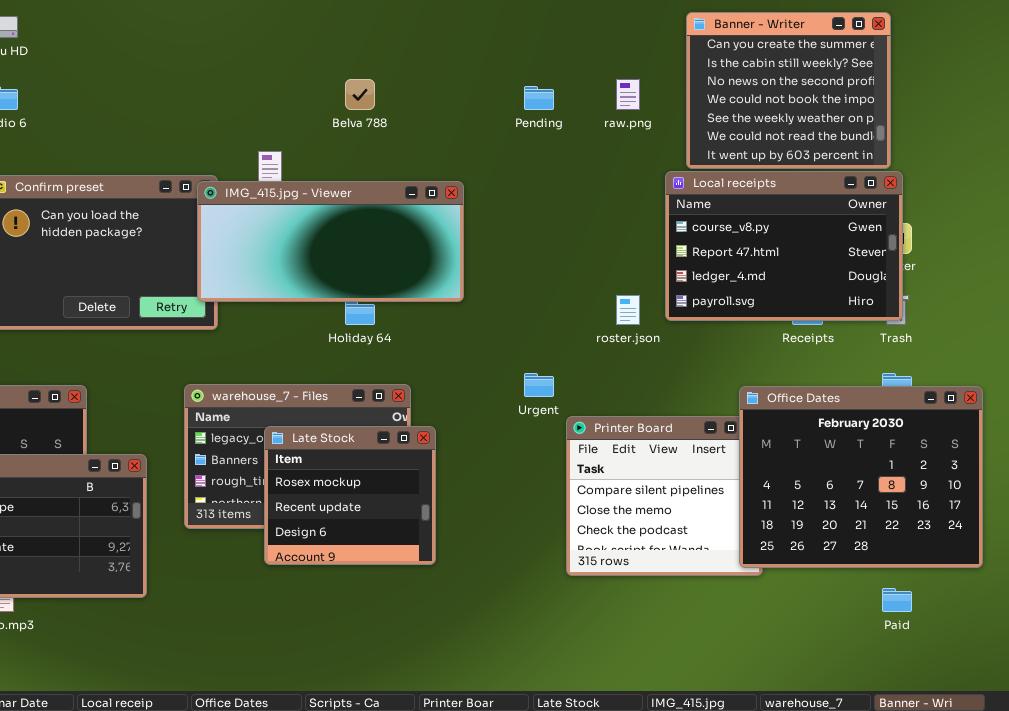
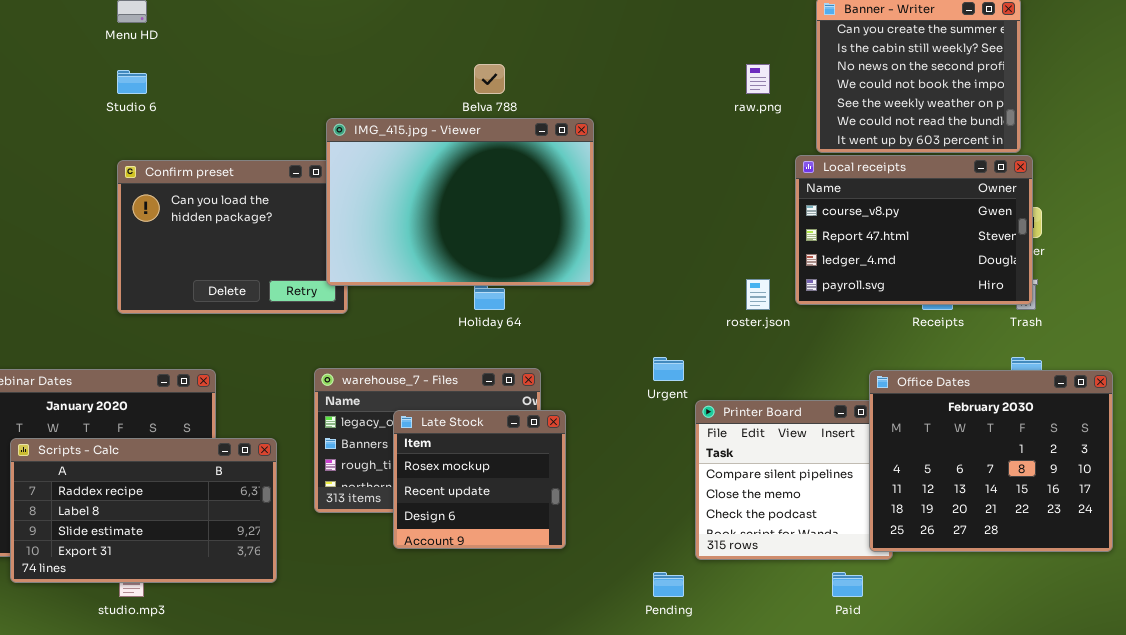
Pending: [524,86,554,110] -> [653,572,684,597], moved
IMG_415.jpg - Viewer: [197,181,464,302] -> [326,118,594,286], resized
Paid: [882,588,912,612] -> [832,572,863,597], moved

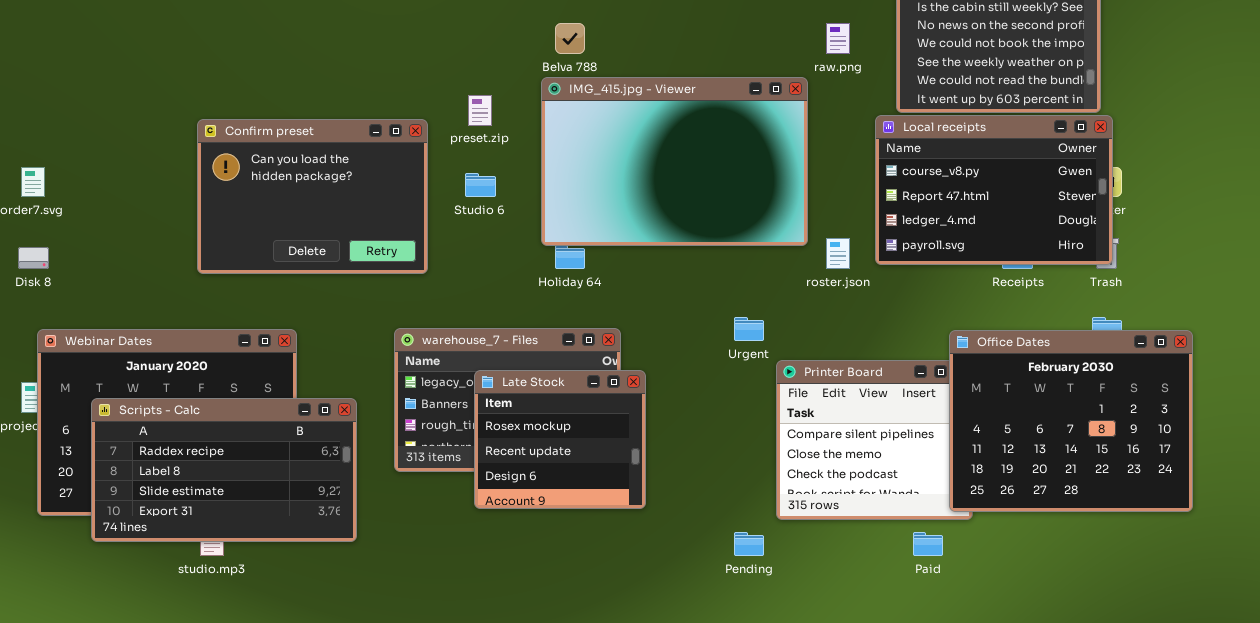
Studio 6: [117,70,147,94] -> [465,173,496,197], moved
IMG_415.jpg - Viewer: [326,118,594,286] -> [541,77,808,246], moved

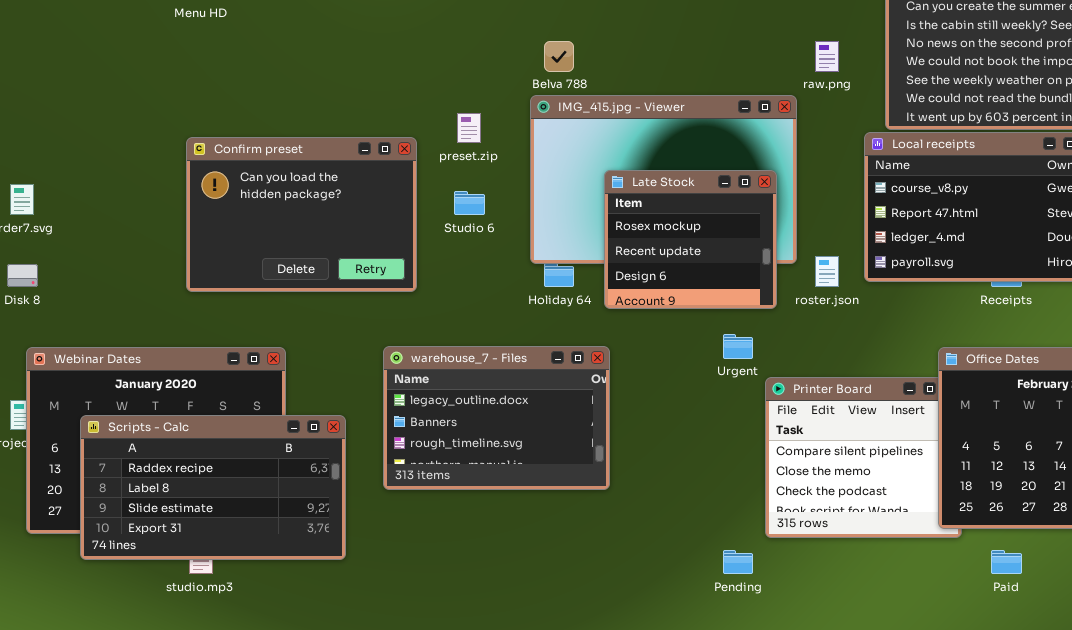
Late Stock: [474,370,646,509] -> [604,170,777,309], moved
Paid: [913,532,943,556] -> [991,550,1022,574], moved

